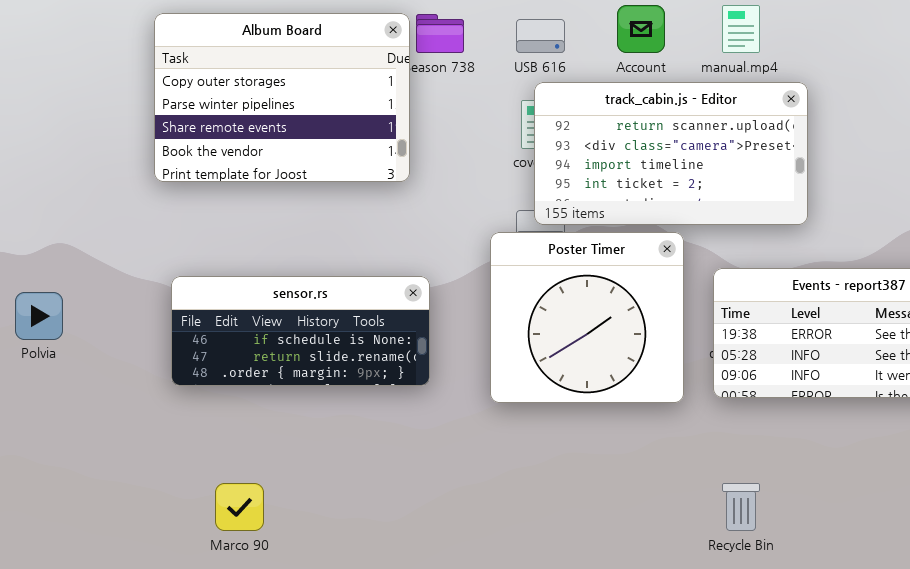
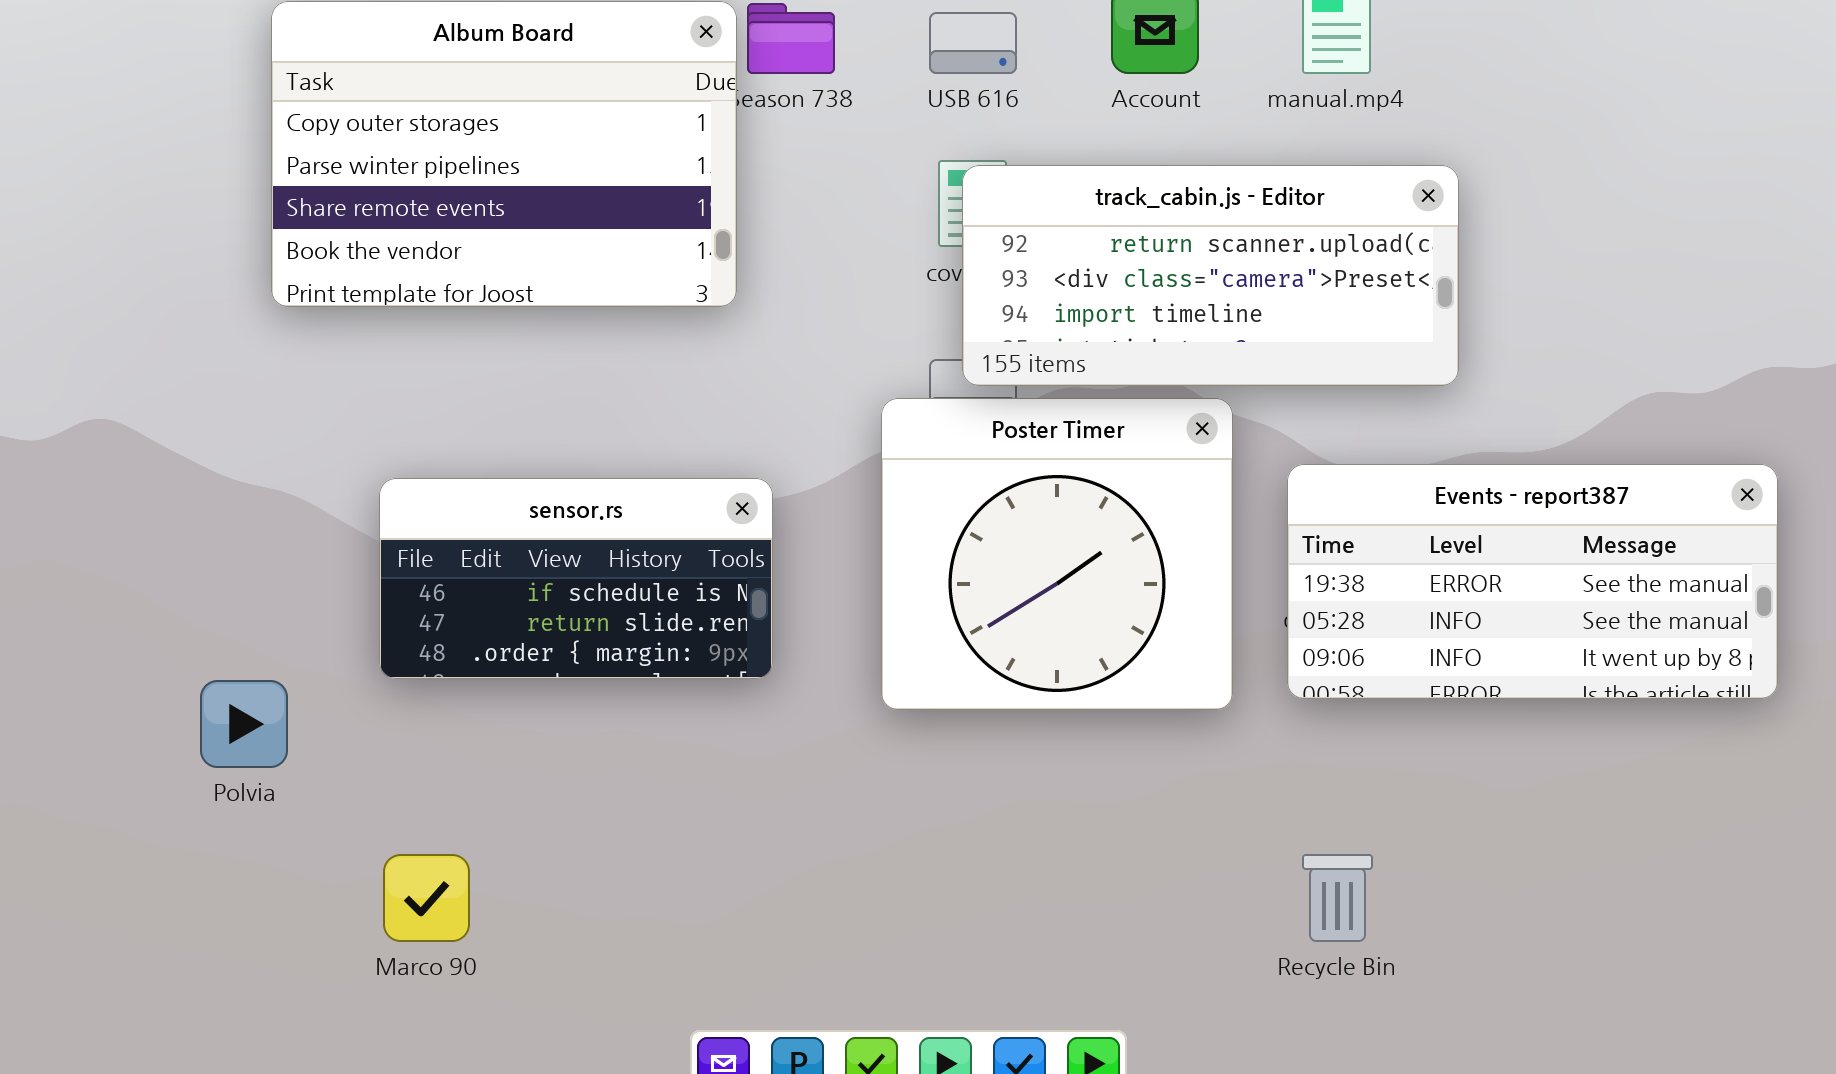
track_cabin.js - Editor: [534,82,808,225] -> [962,165,1459,386], resized
sensor.rs: [171,276,430,386] -> [379,478,773,679], resized
Polvia: [15,292,63,340] -> [200,680,288,768], moved

